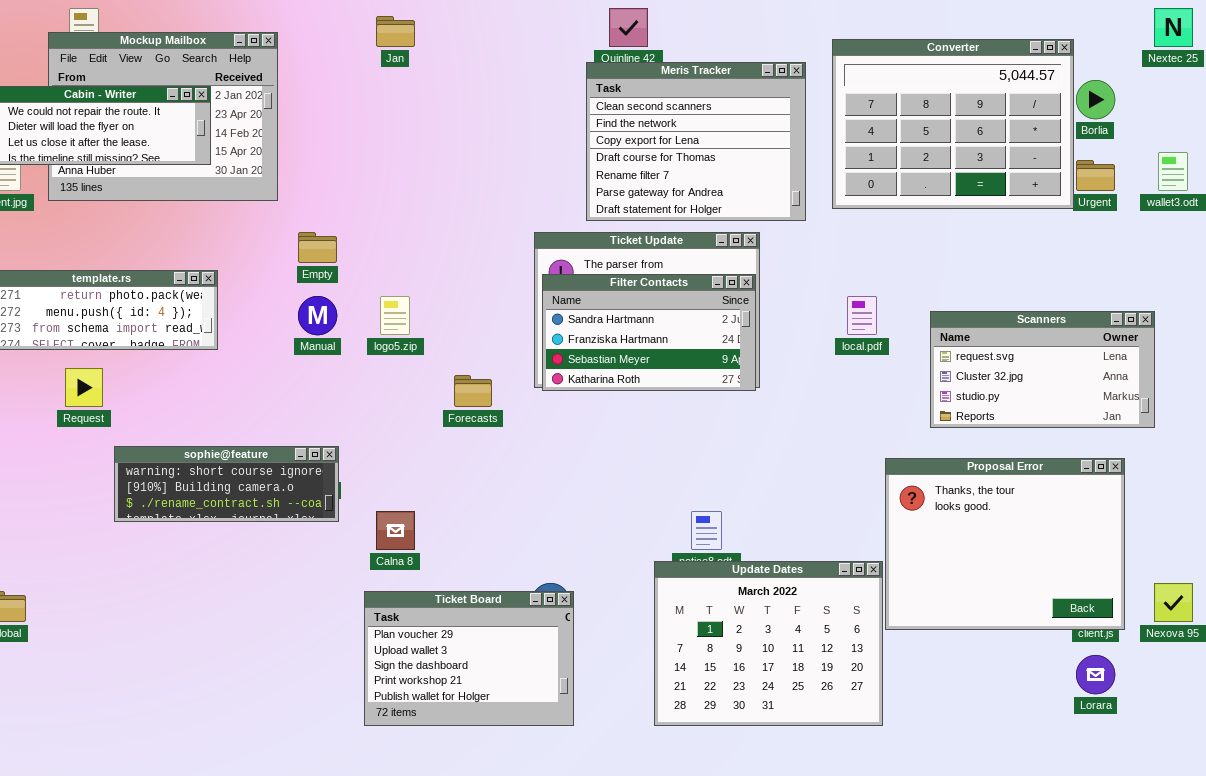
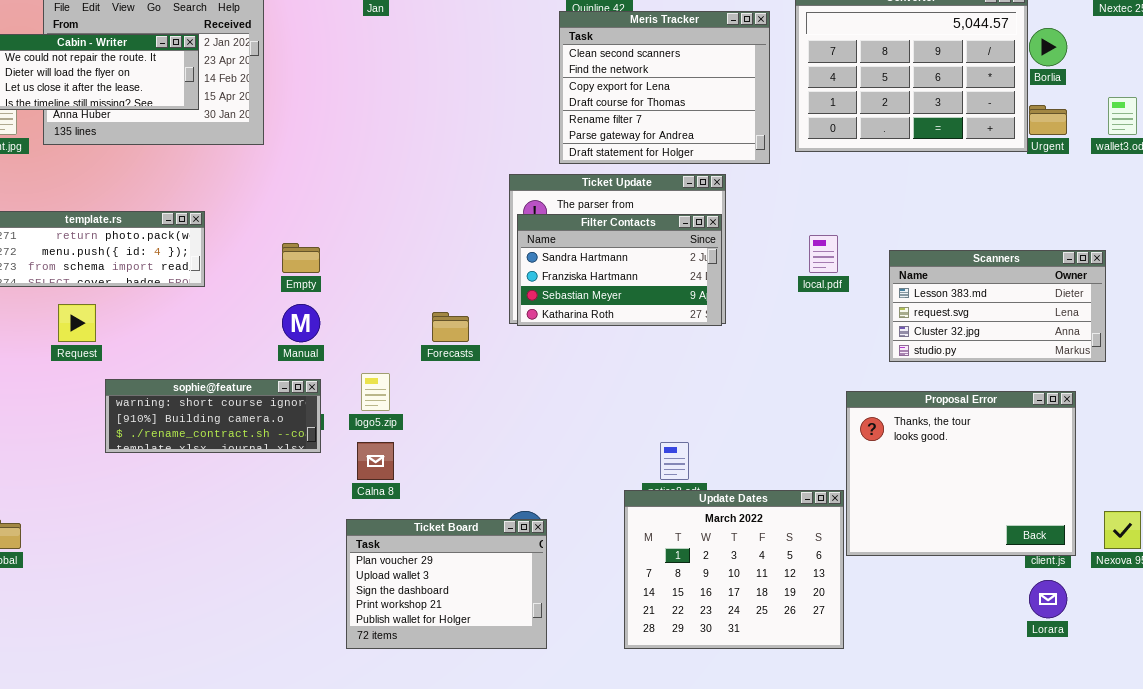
Empty: [298,232,337,263] -> [282,243,320,273], moved
Manual: [298,296,337,335] -> [282,304,320,342], moved
logo5.zip: [380,296,410,335] -> [361,373,390,411], moved
Scanners: [930,311,1155,428] -> [889,250,1106,362], scrolled up 1 row

